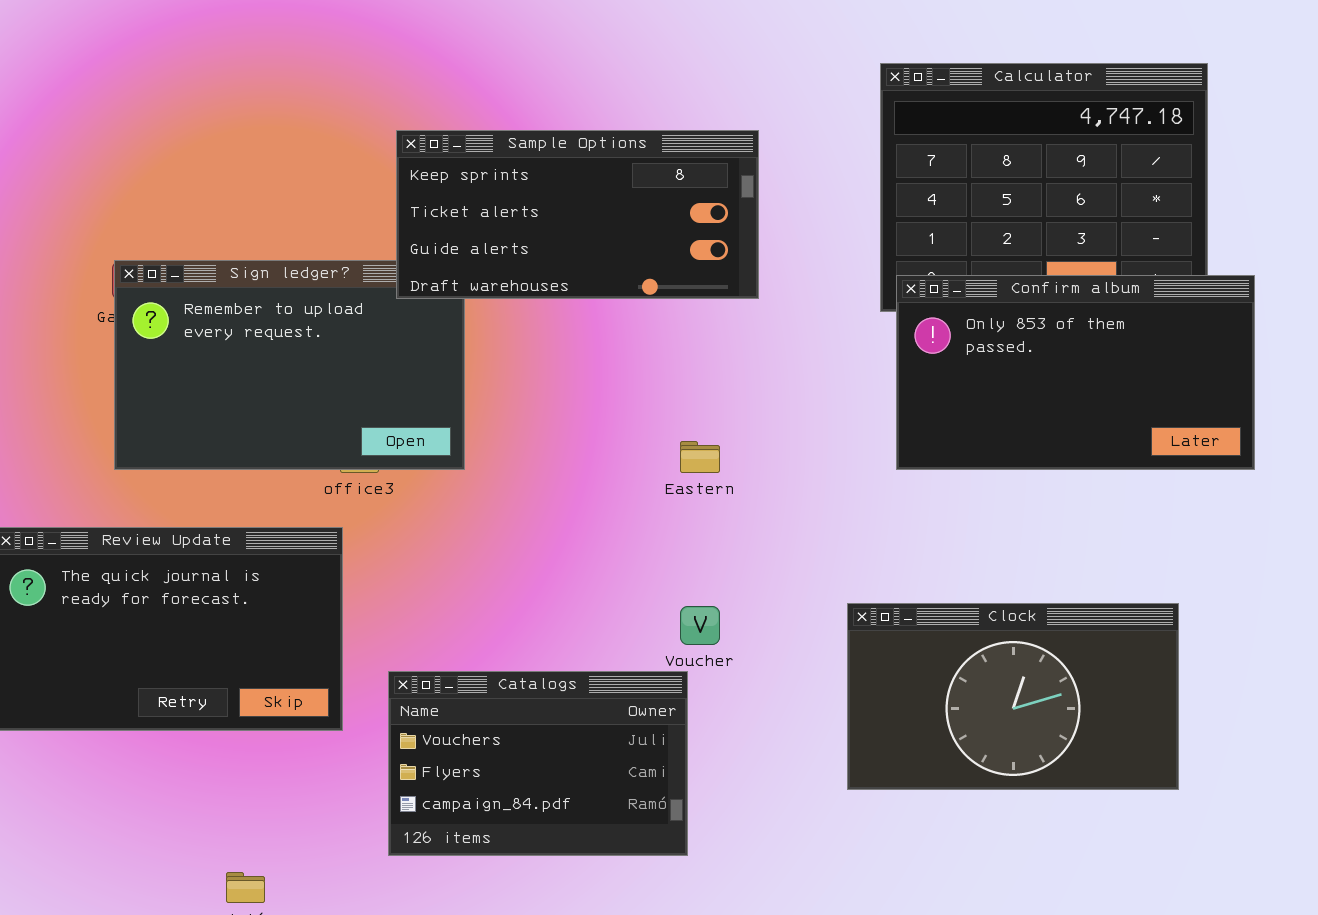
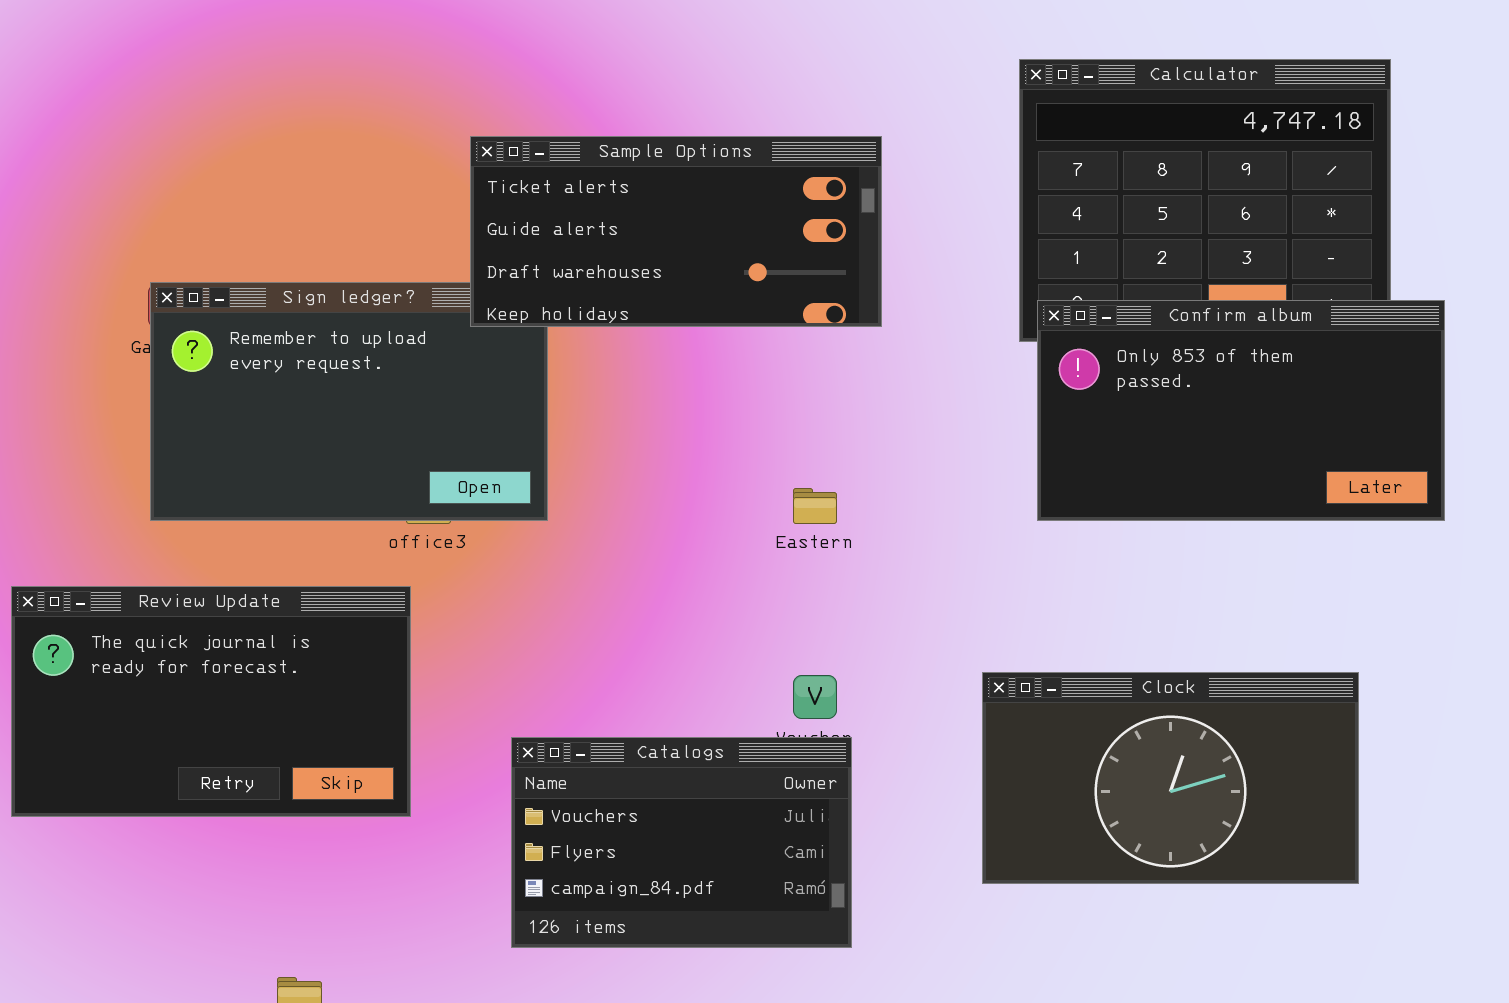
Sample Options: [396,130,759,299] -> [470,136,882,327], scrolled down 1 row
Catalogs: [388,671,688,856] -> [511,737,852,948], moved

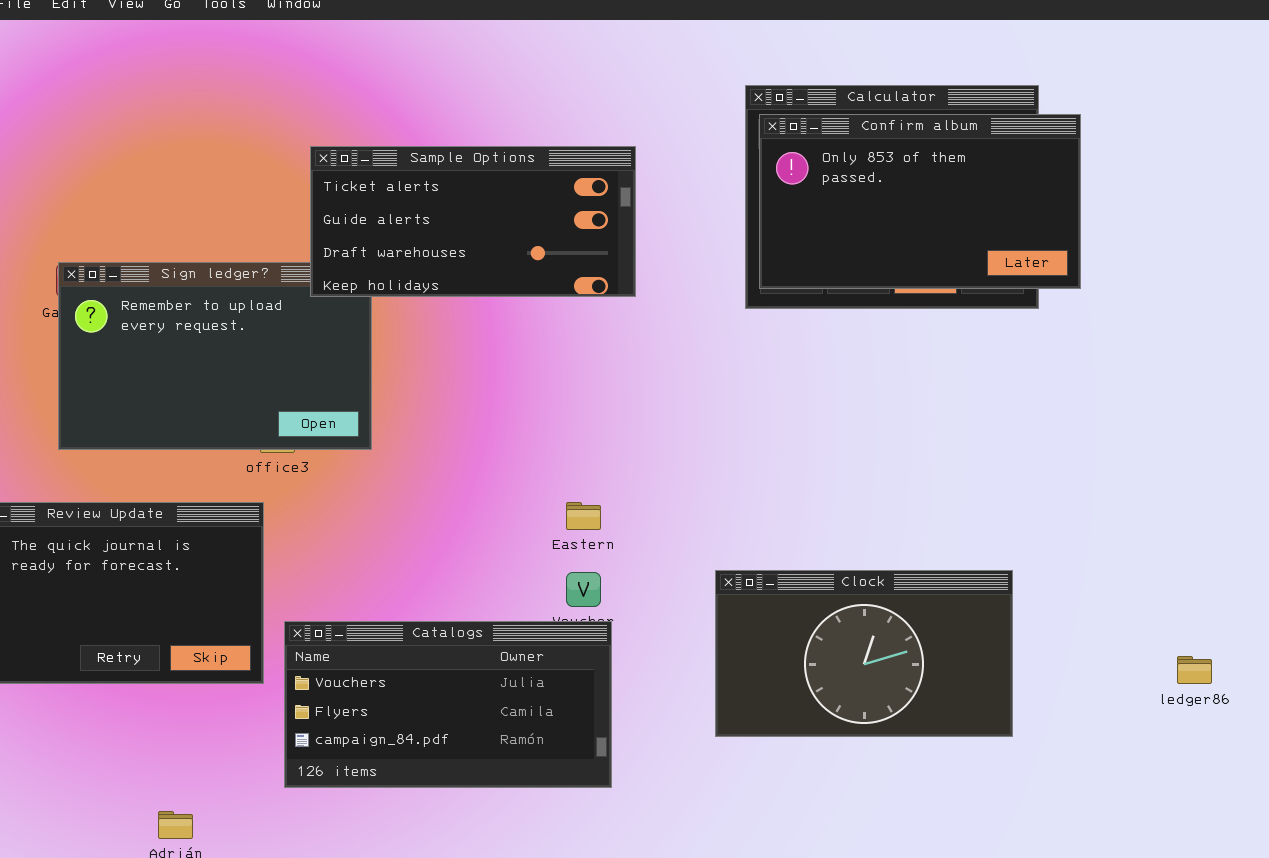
Confirm album: [1037,300,1445,521] -> [759,114,1081,289], moved
Eastern: [793,488,837,524] -> [566,502,601,530], moved
Catalogs: [511,737,852,948] -> [284,621,612,788], resized

